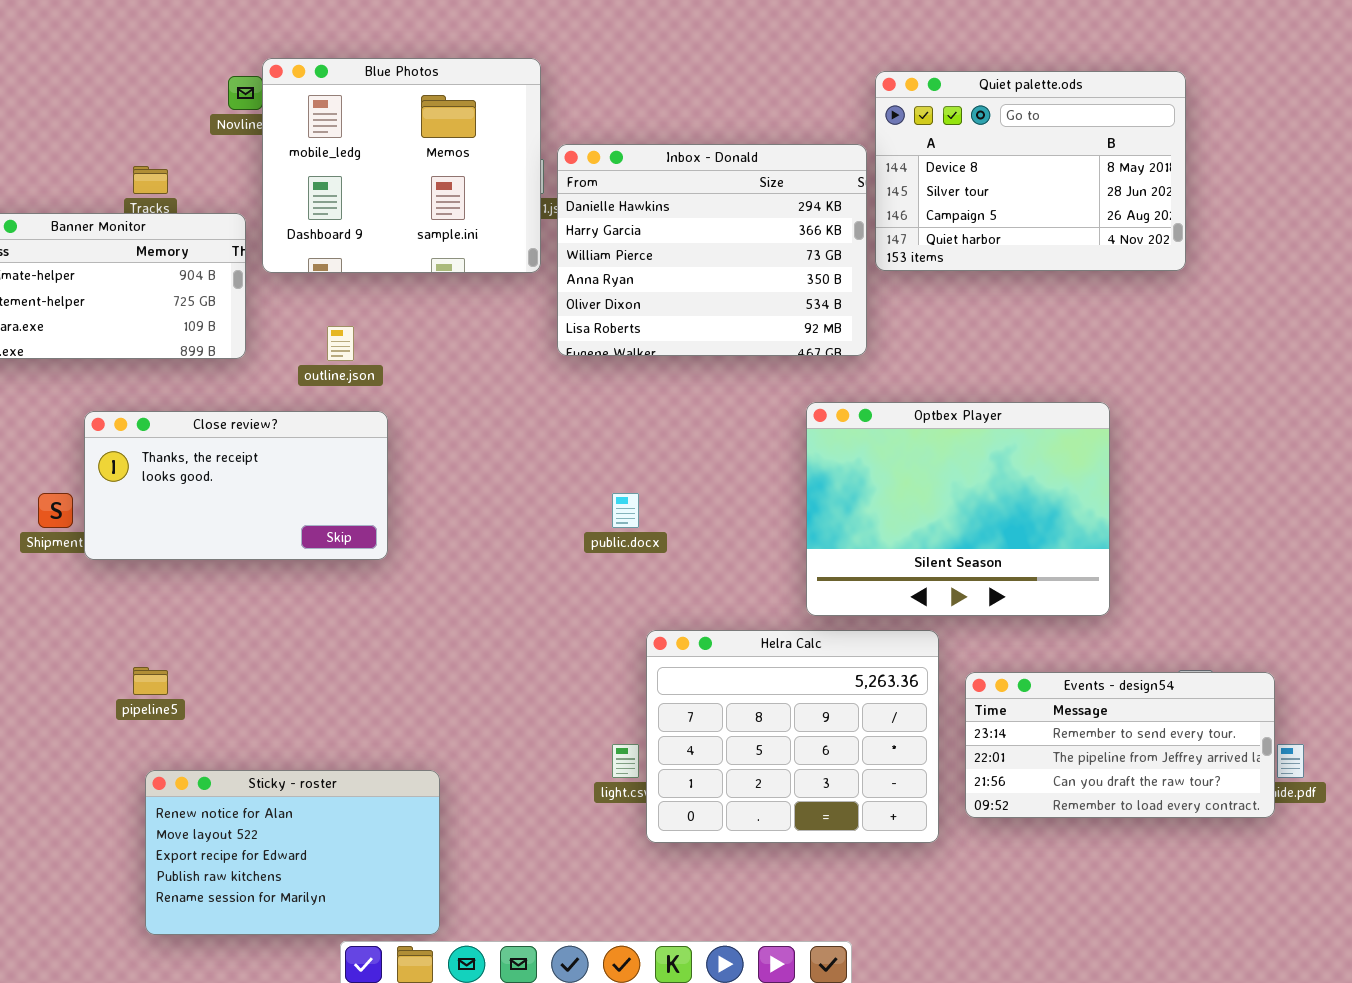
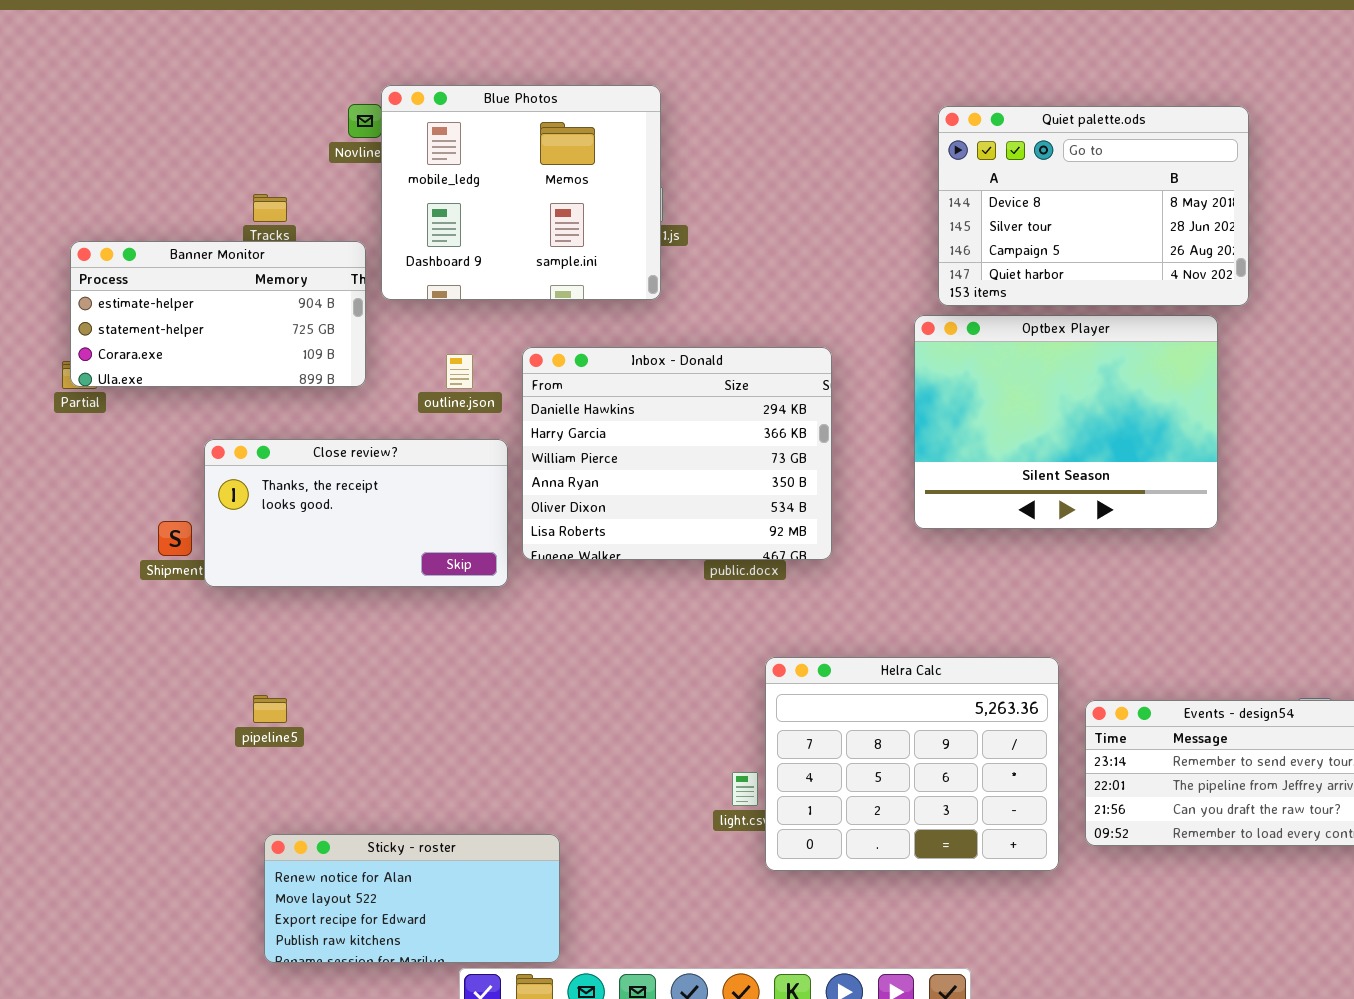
Quiet palette.ods: [875,71,1186,271] -> [938,106,1249,306], moved
Inbox - Donald: [557,144,867,356] -> [522,347,832,560], moved
Optbex Player: [806,402,1110,616] -> [914,315,1218,529], moved
Sticky - roster: [145,770,440,935] -> [264,834,560,963], resized

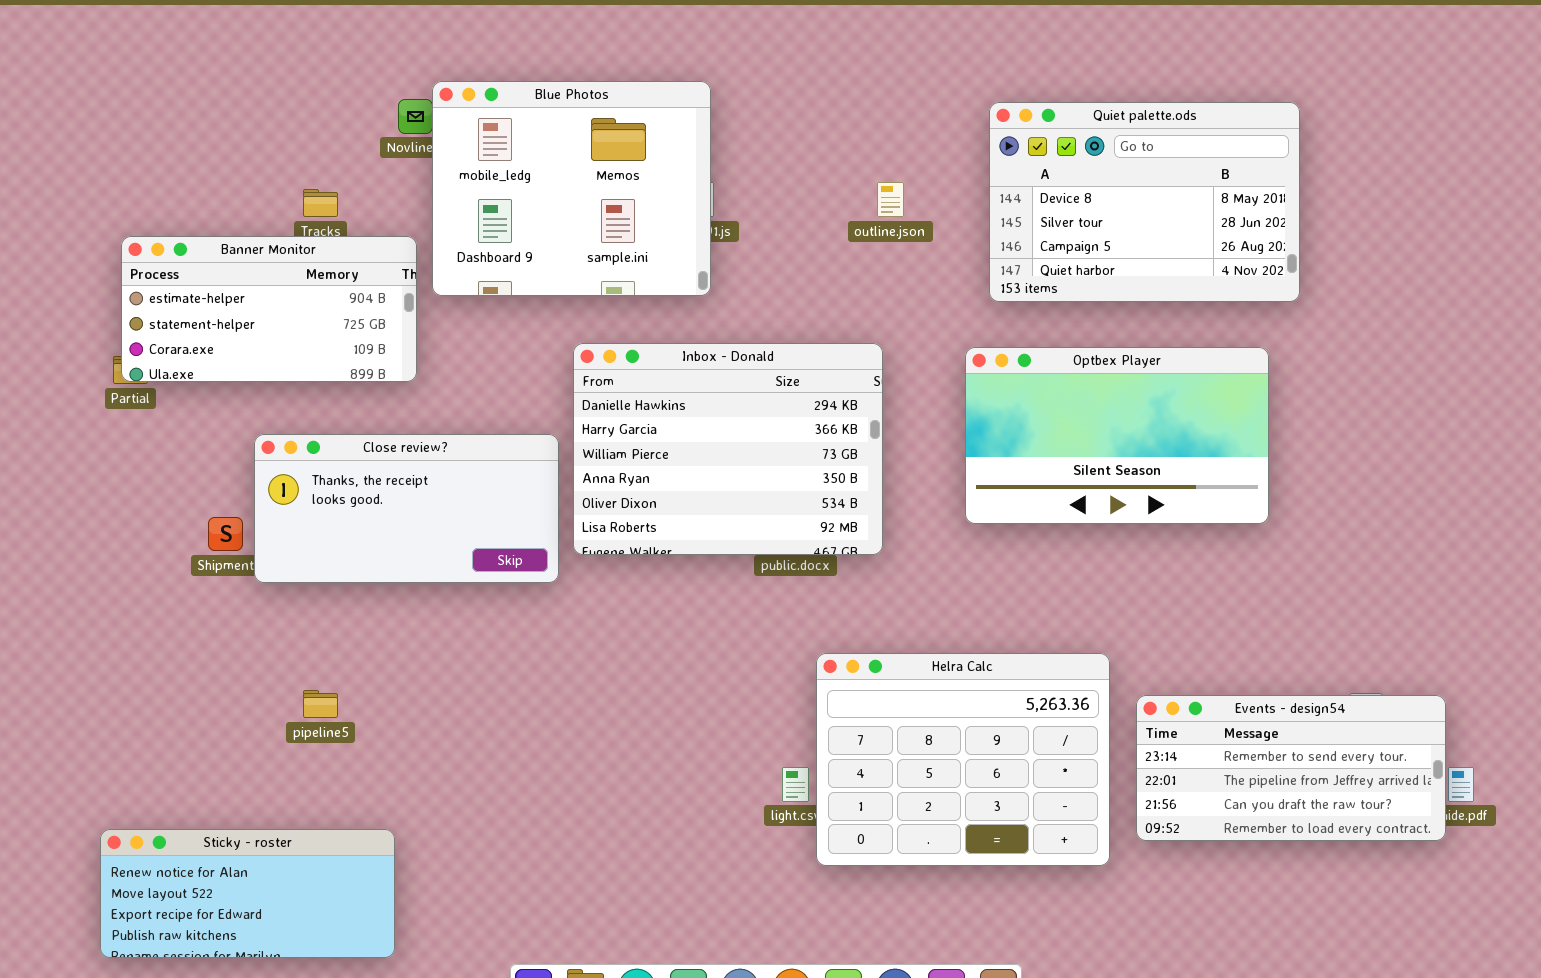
Optbex Player: [914,315,1218,529] -> [965,347,1269,524], resized
outline.json: [446,354,473,389] -> [877,182,904,217], moved
Sticky - roster: [264,834,560,963] -> [100,829,395,958], moved

